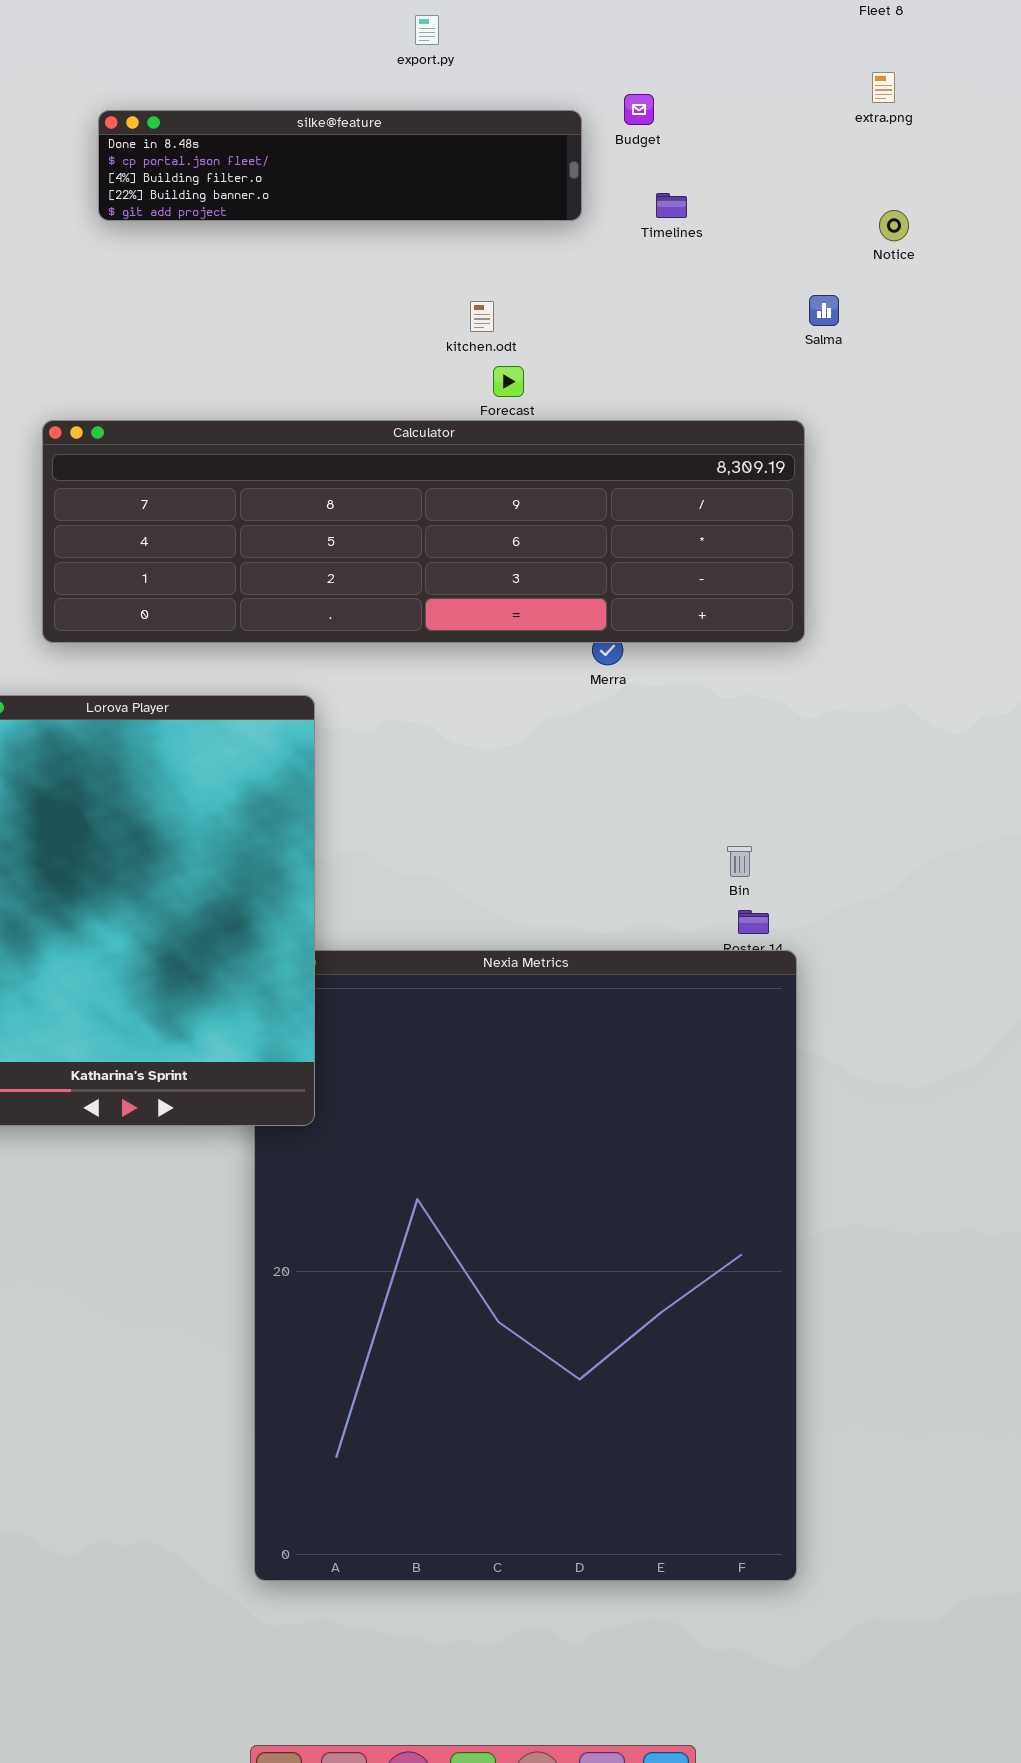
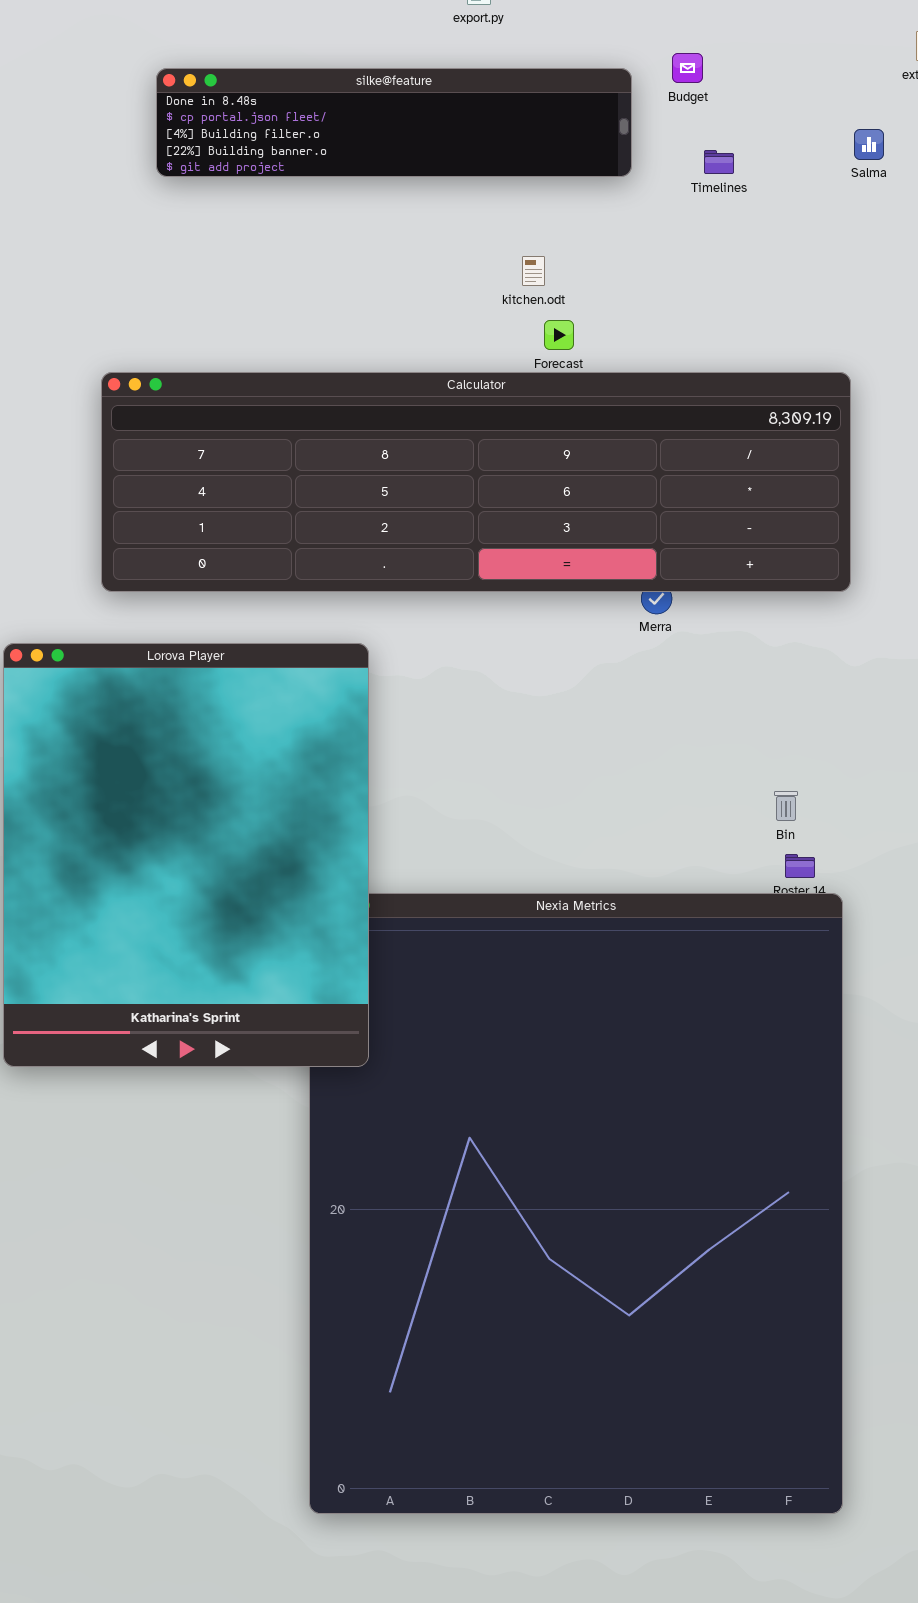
Salma: [809,295,839,326] -> [854,129,884,160], moved

